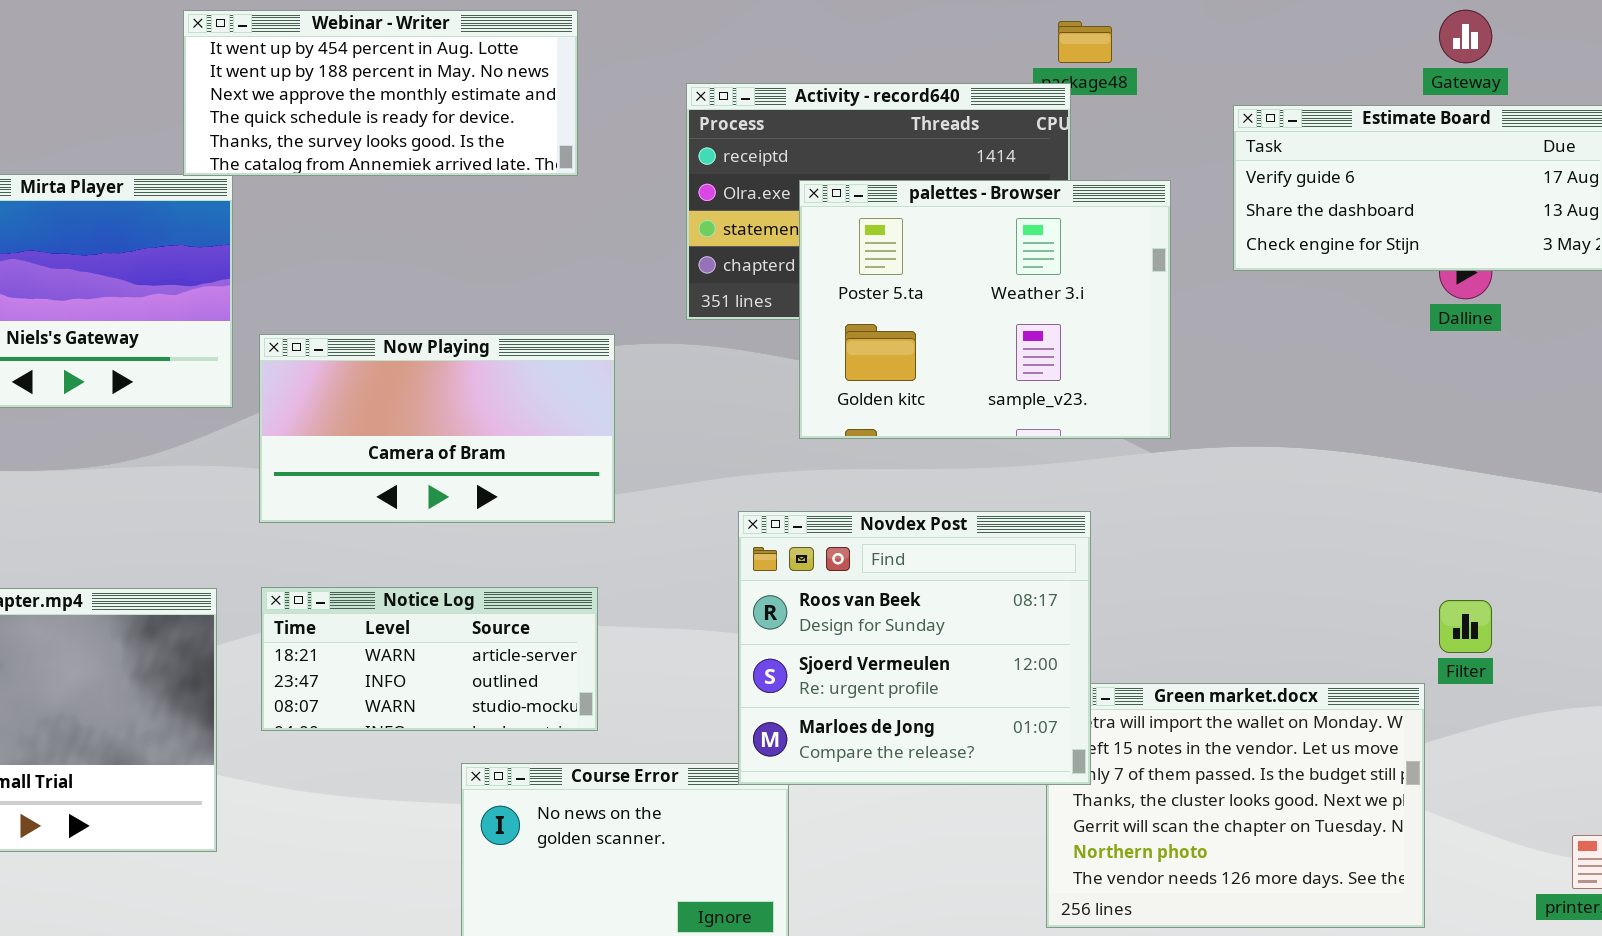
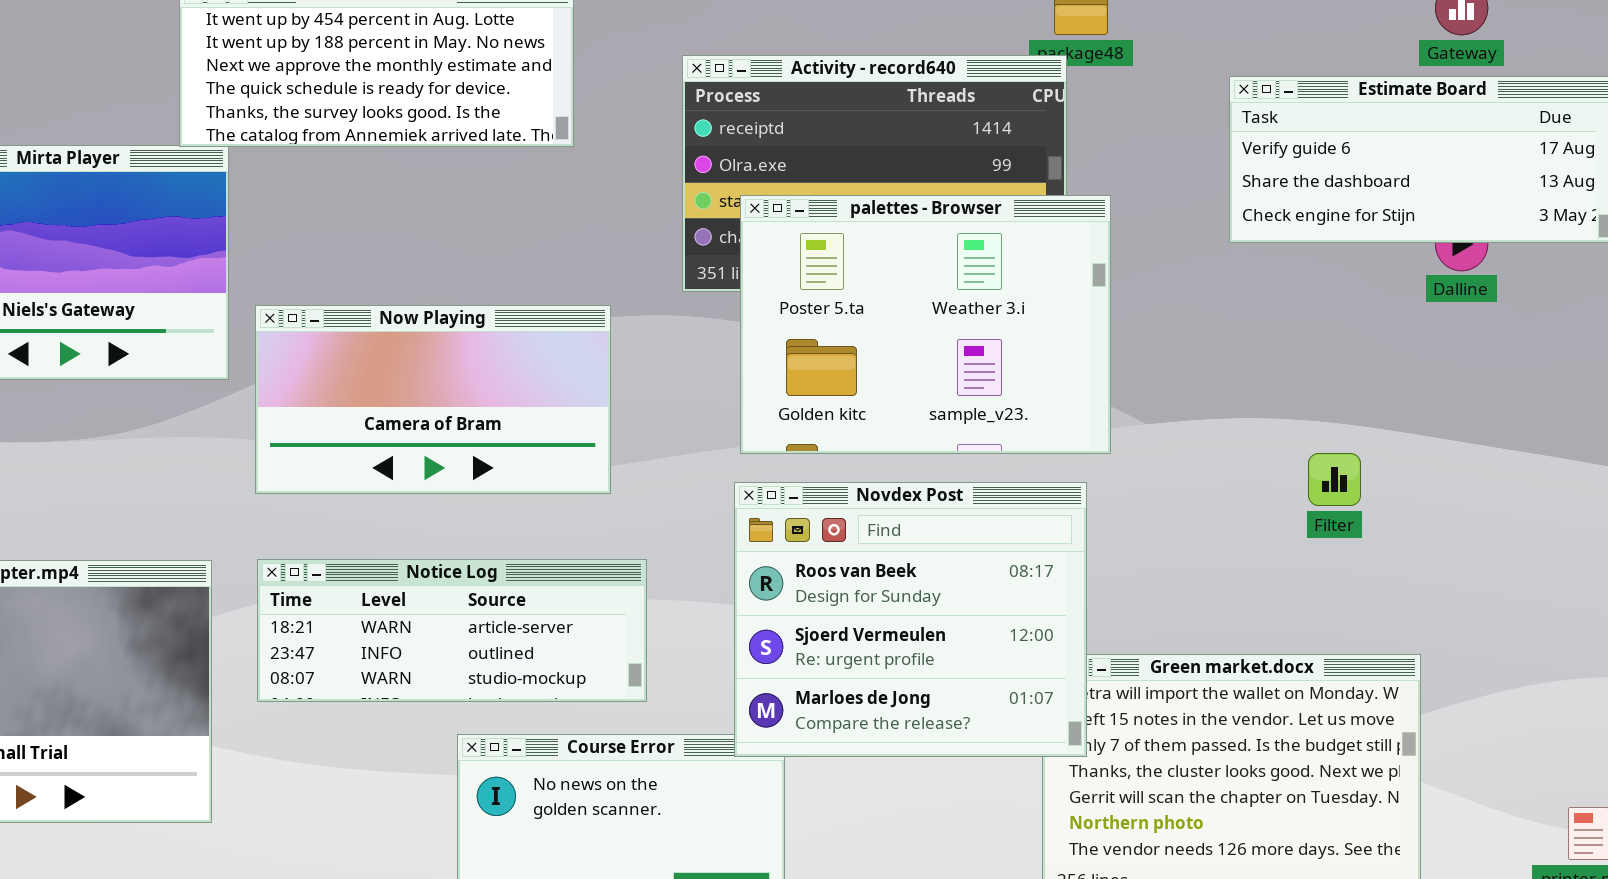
palettes - Browser: [799,180,1171,439] -> [740,195,1111,454], moved
Notice Log: [261,587,598,731] -> [257,559,647,702], resized
Filter: [1439,600,1492,653] -> [1308,453,1361,506], moved

